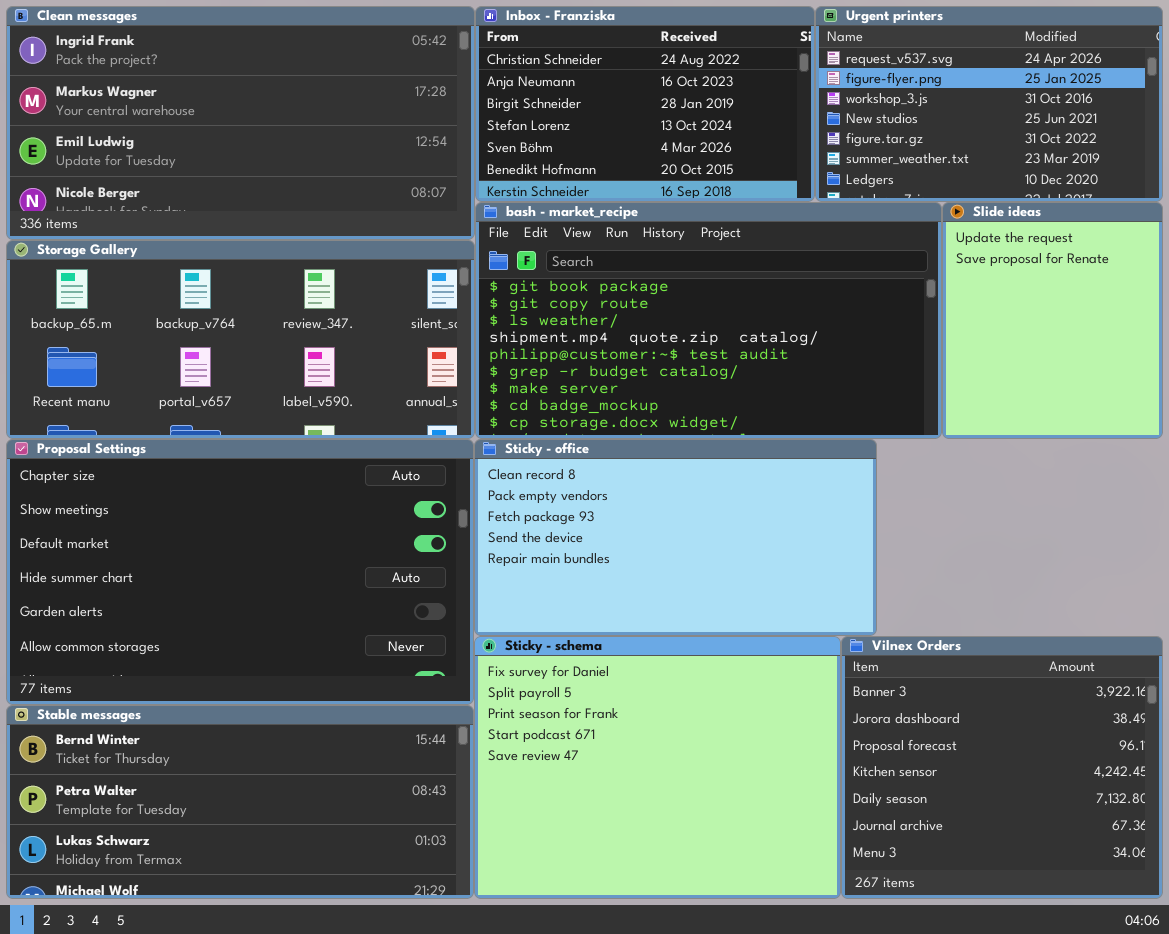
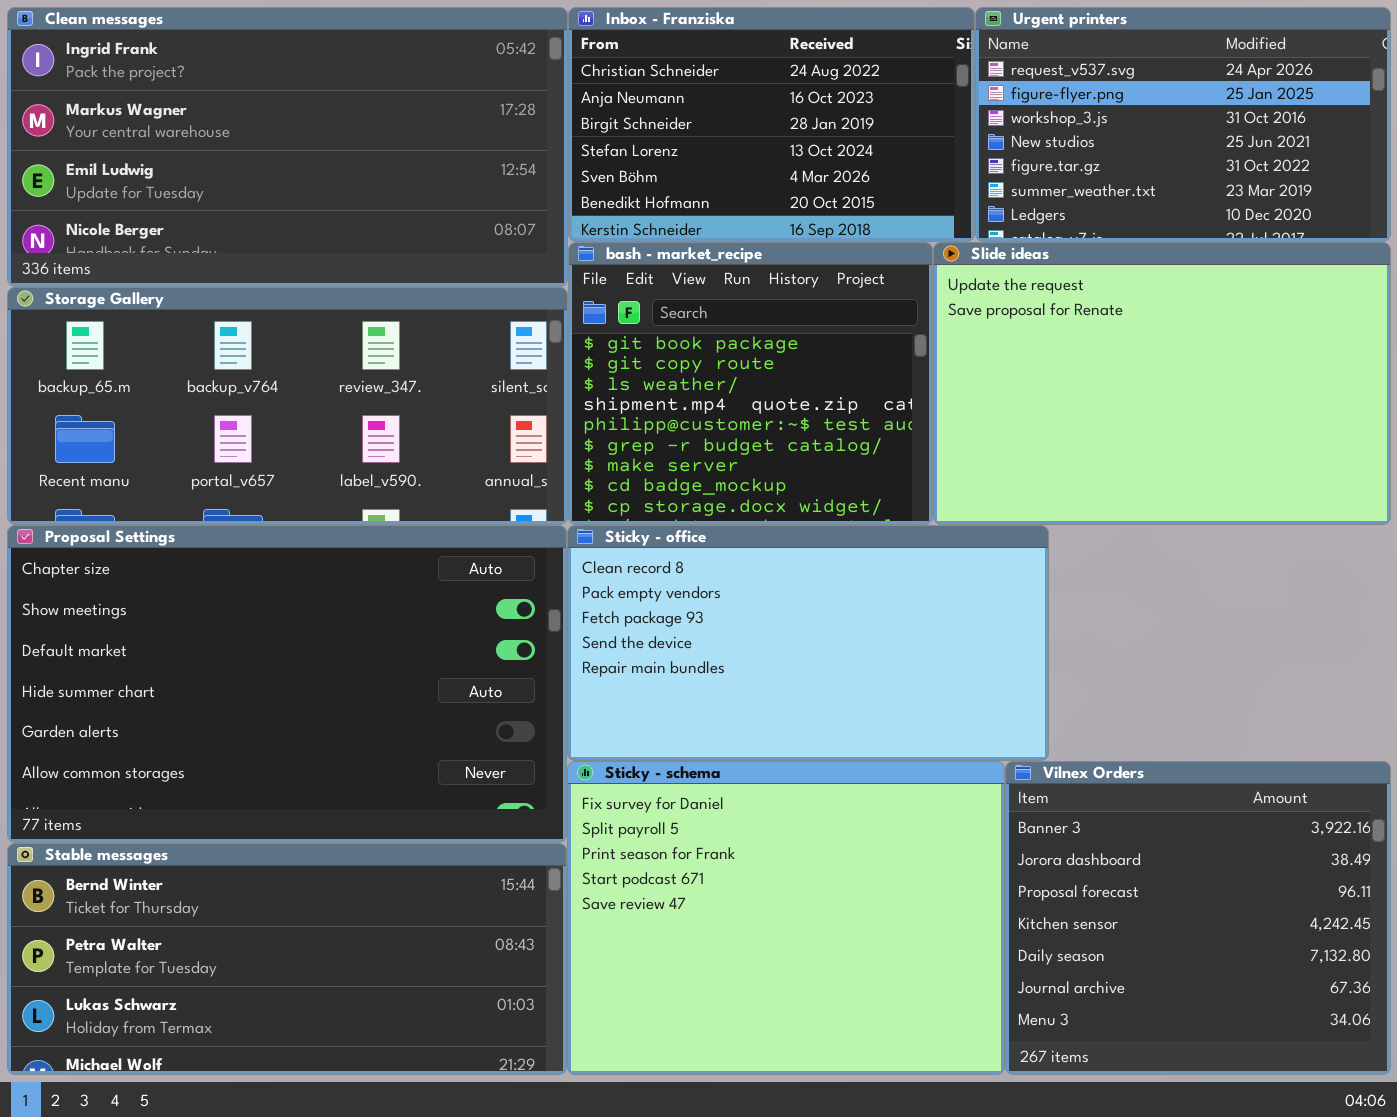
bash - market_recipe: [475,202,942,439] -> [568,242,933,525], resized
Slide ideas: [942,202,1163,439] -> [933,242,1391,525], resized

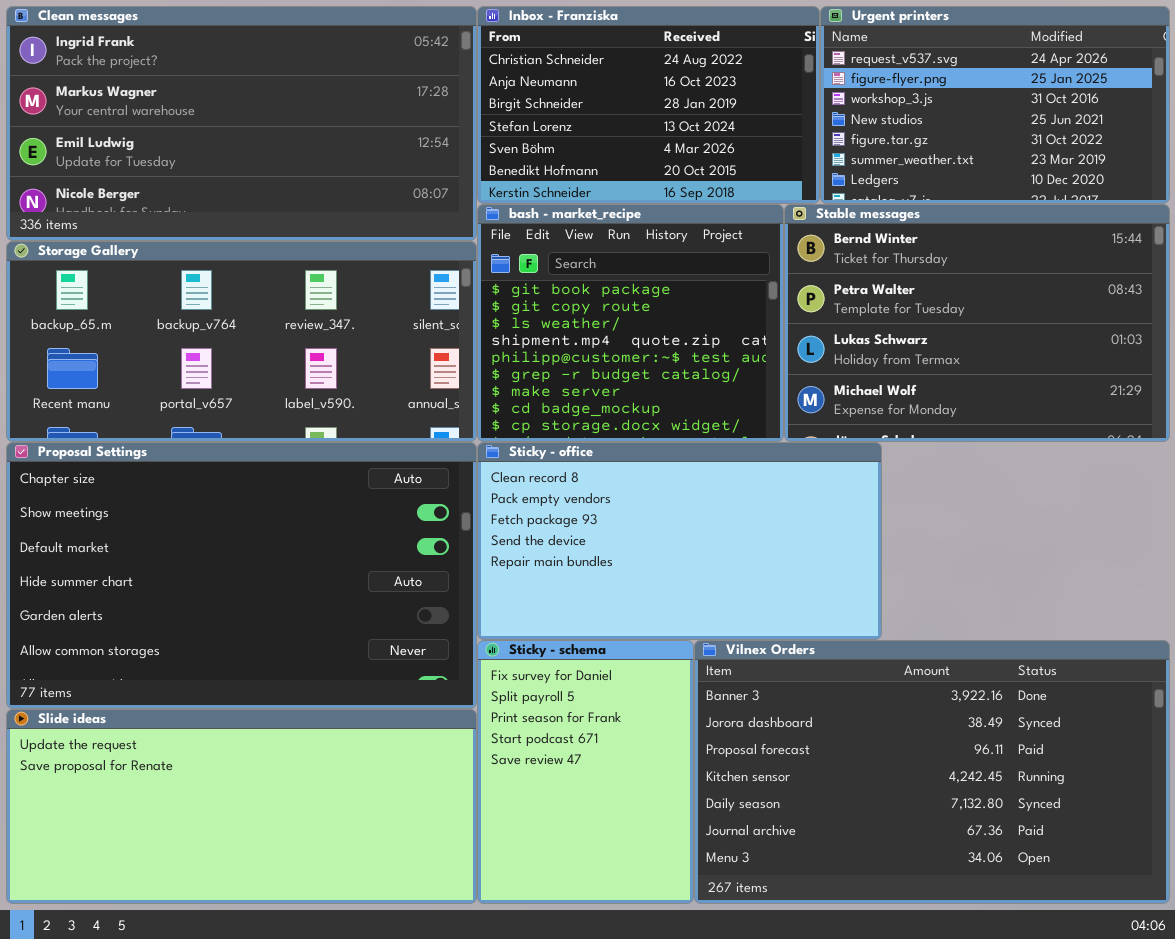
Slide ideas: [933,242,1391,525] -> [6,709,477,904], moved, resized
Sticky - schema: [567,761,1005,1075] -> [477,640,694,904], resized
Vilnex Orders: [1005,761,1391,1075] -> [694,640,1170,904], resized
Stable messages: [7,843,567,1075] -> [784,204,1170,442], moved, resized

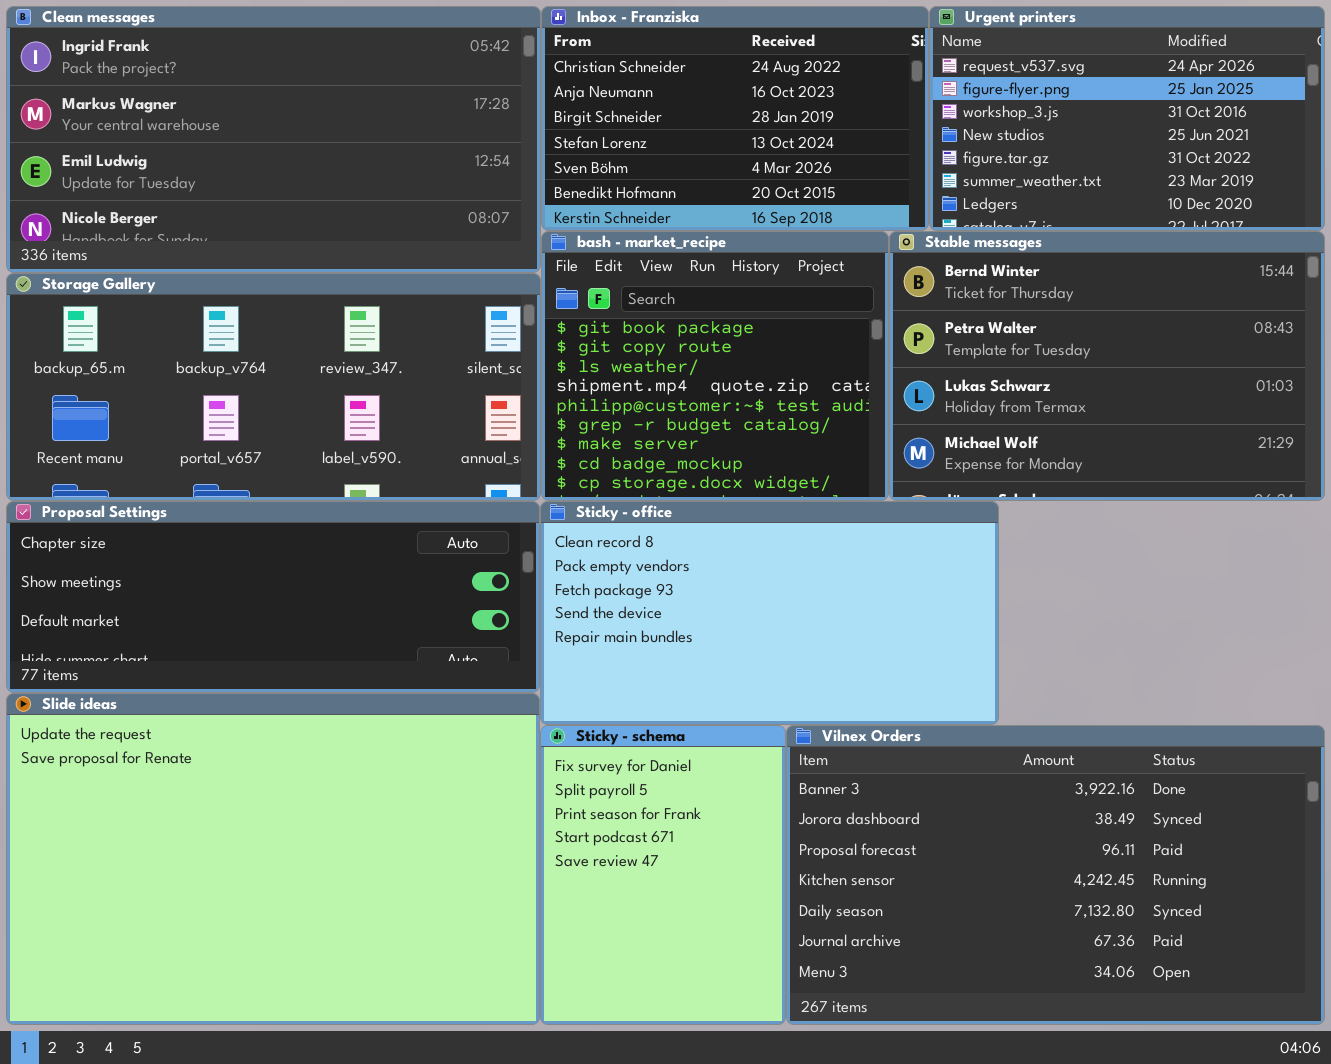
Proposal Settings: [6,442,477,709] -> [6,501,540,693], resized
Slide ideas: [6,709,477,904] -> [6,693,540,1025], resized

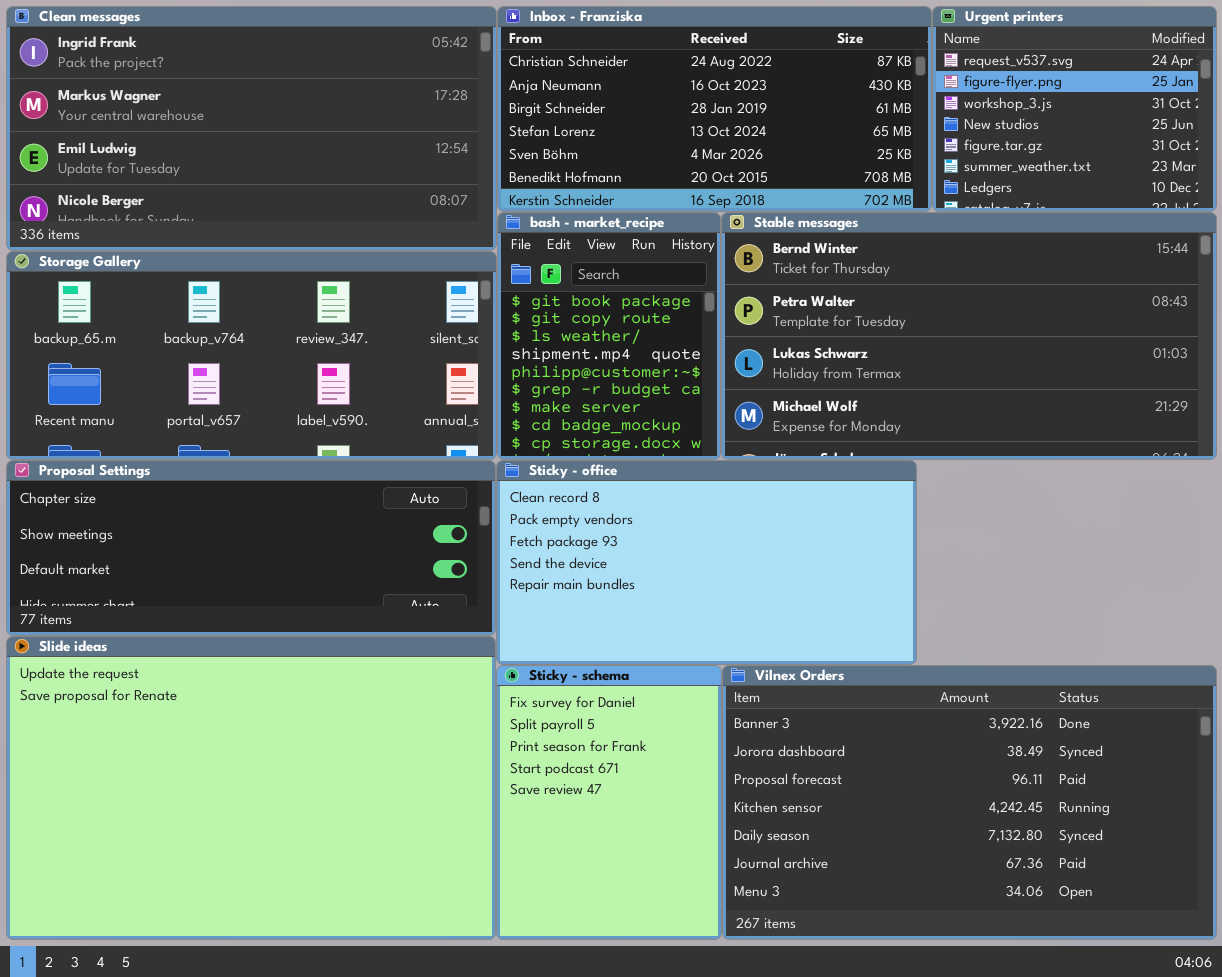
Inbox - Franziska: [541,6,929,231] -> [497,6,932,212], resized
Urgent printers: [929,6,1325,231] -> [932,6,1217,212], resized
bash - market_recipe: [541,231,889,501] -> [497,212,721,460], resized
Stable messages: [889,231,1325,501] -> [721,212,1217,460], resized

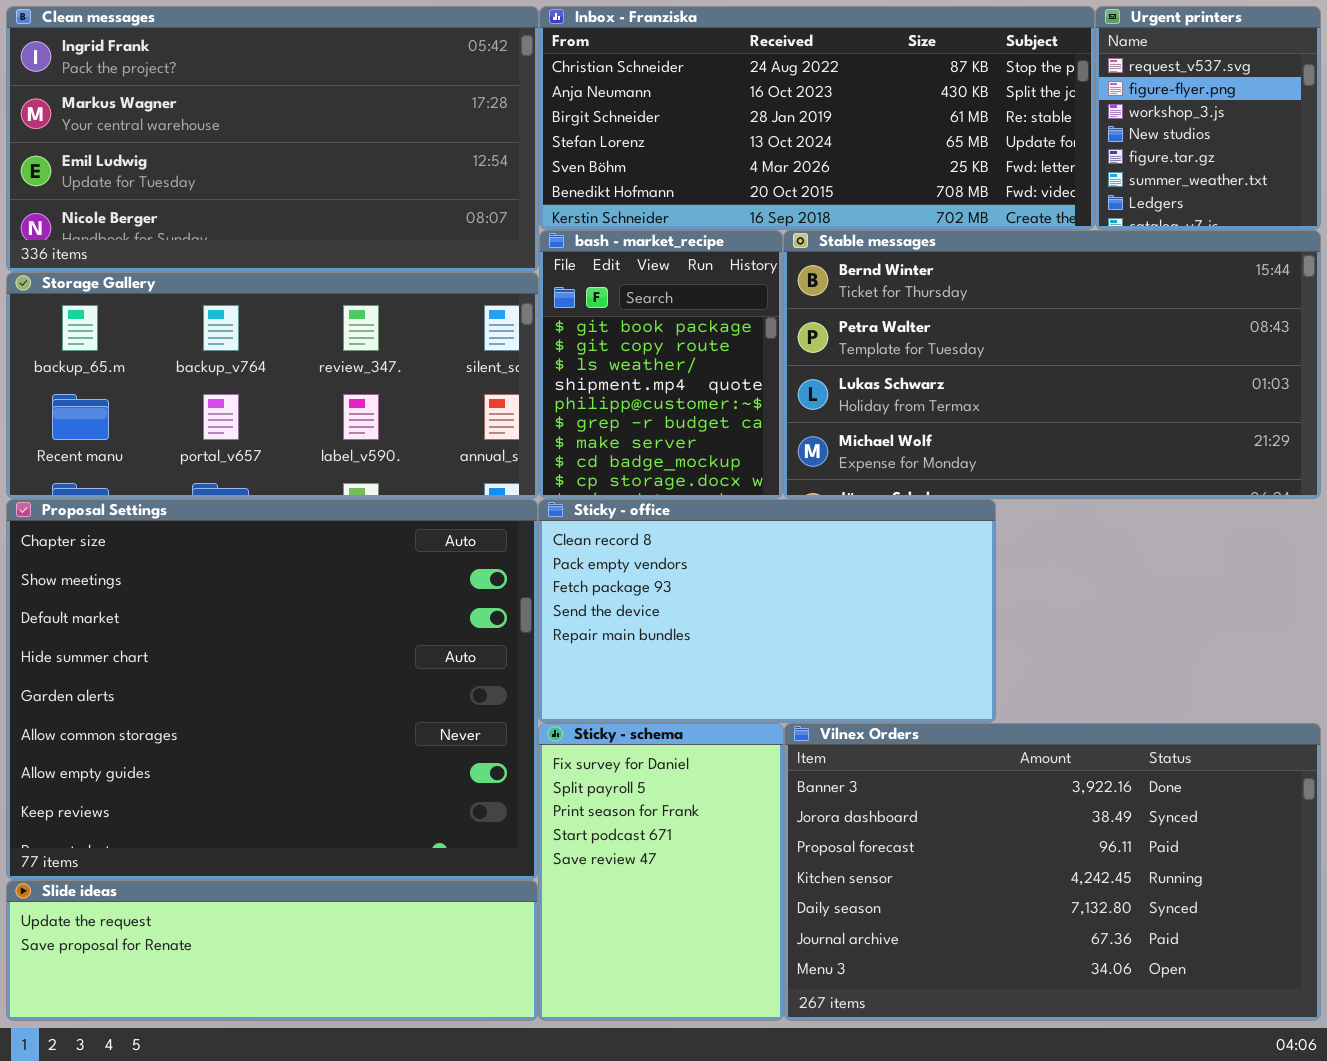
Inbox - Franziska: [497,6,932,212] -> [539,6,1095,230], resized
Urgent printers: [932,6,1217,212] -> [1095,6,1321,230], resized
Proposal Settings: [6,460,496,636] -> [6,499,538,880], resized
Slide ideas: [6,636,496,940] -> [6,880,538,1021], resized

